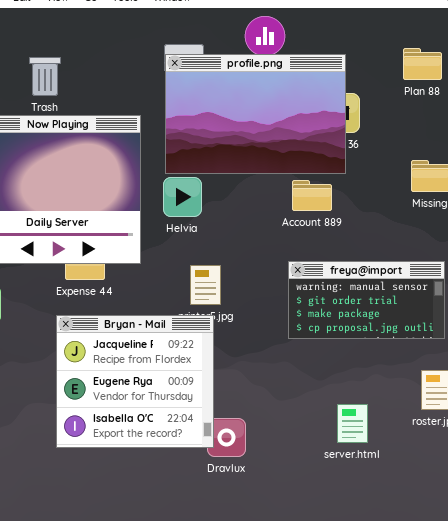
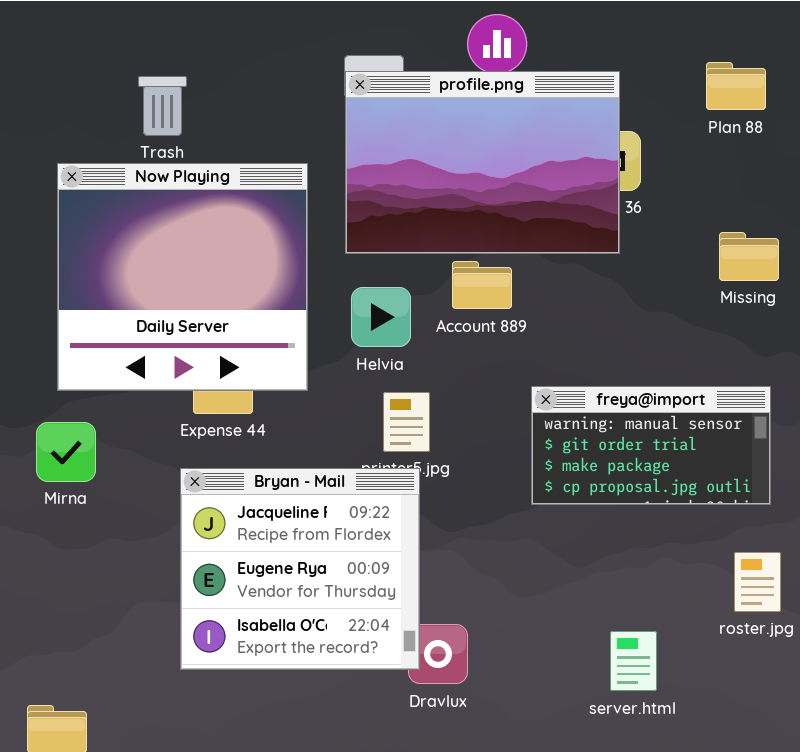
Helvia: [163,177,202,217] -> [351,287,411,347], moved
Account 889: [292,180,332,211] -> [452,261,512,309], moved
server.html: [337,404,368,443] -> [610,631,657,691], moved

